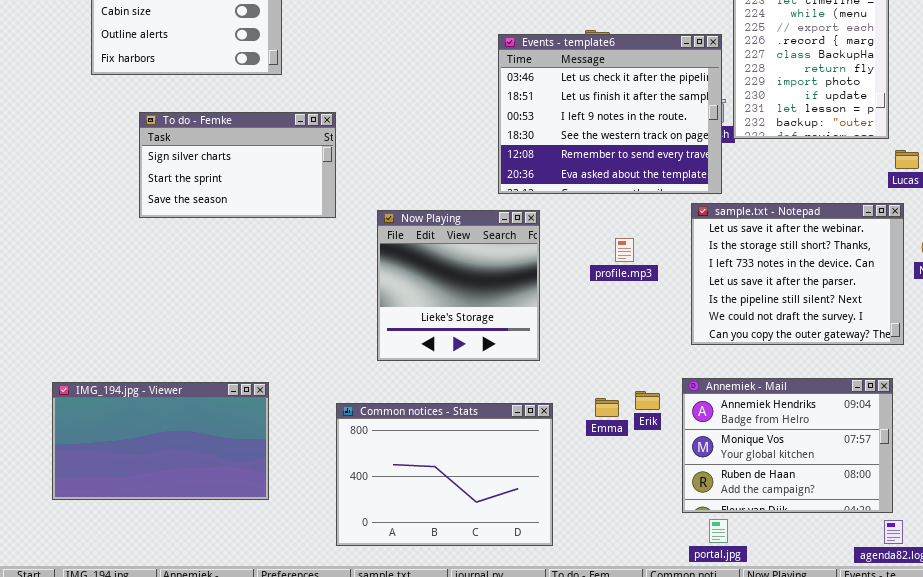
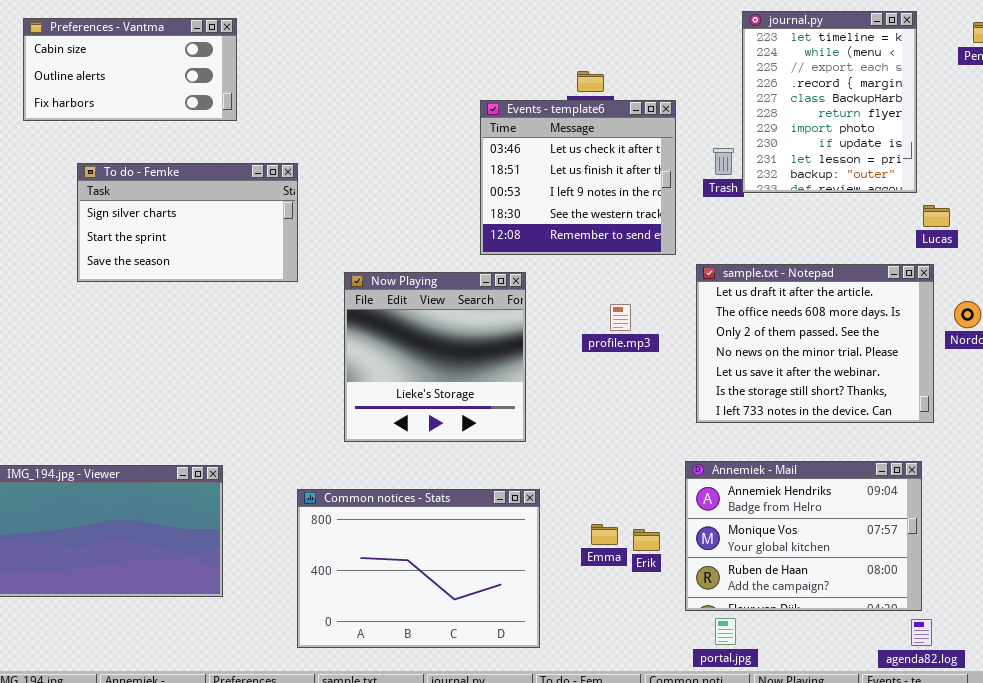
Events - template6: [498,34,722,194] -> [480,100,676,255], resized
sample.txt - Notepad: [691,203,904,345] -> [696,264,934,423], scrolled up 4 rows
Erik: [635,391,660,410] -> [633,529,660,551], moved
Emma: [595,398,619,417] -> [591,524,618,545], moved

